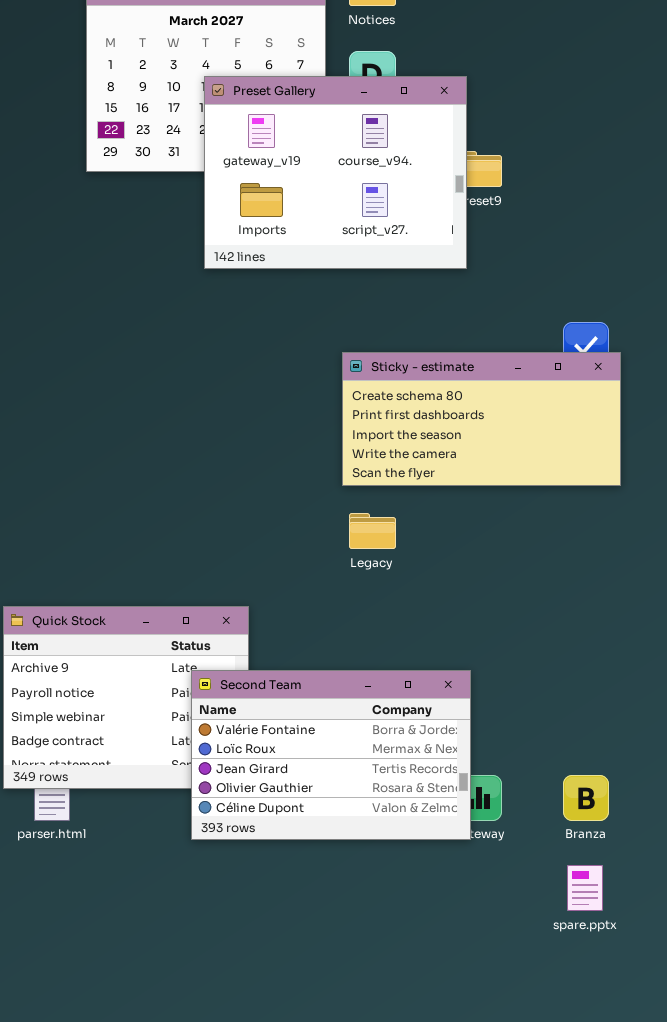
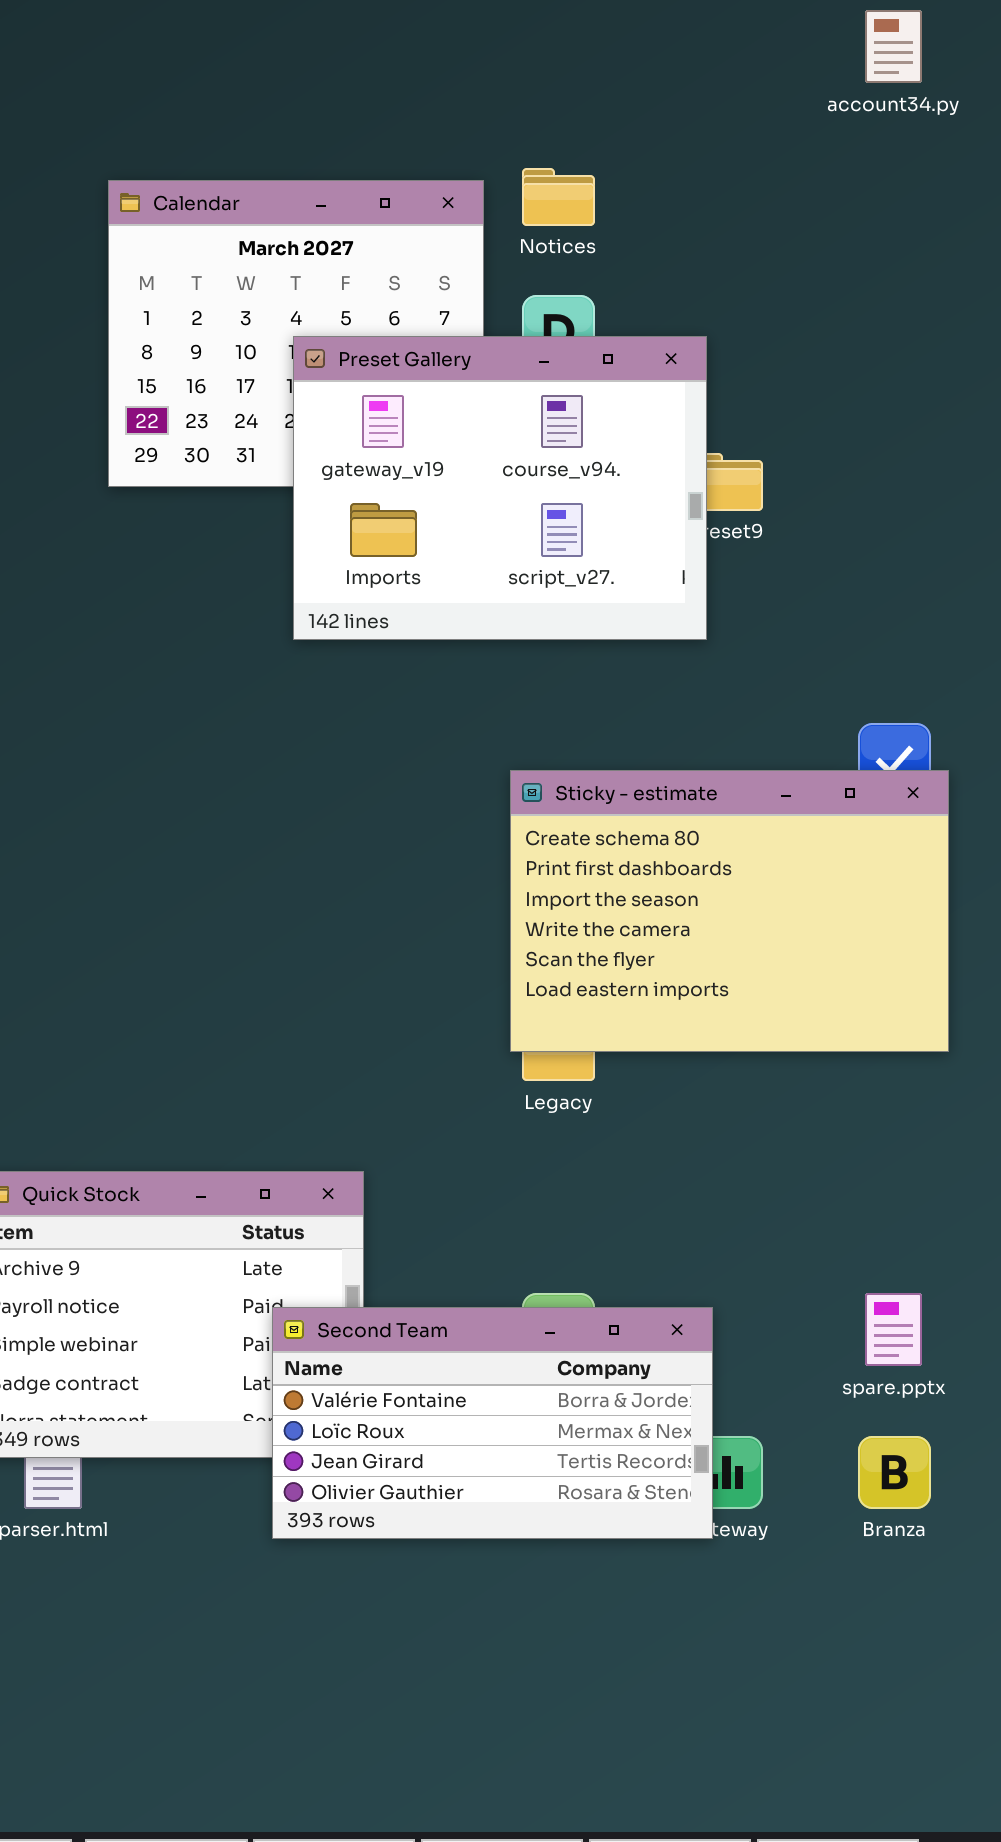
Sticky - estimate: [342,352,621,486] -> [510,770,949,1052], resized
Second Team: [191,670,471,840] -> [272,1307,713,1539], resized
spare.pptx: [567,865,603,911] -> [865,1293,922,1366], moved

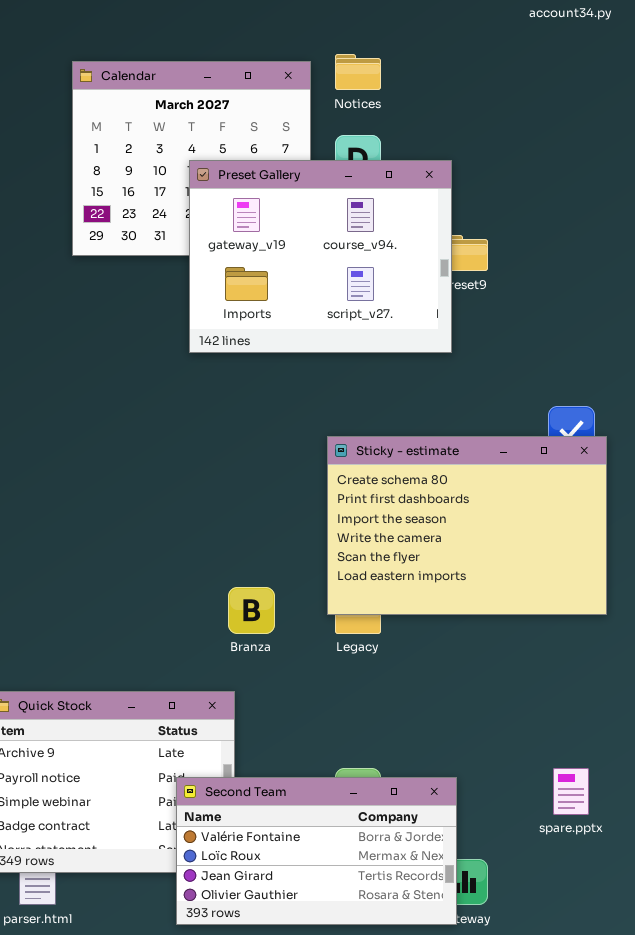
Branza: [858,1436,931,1509] -> [228,587,275,634], moved

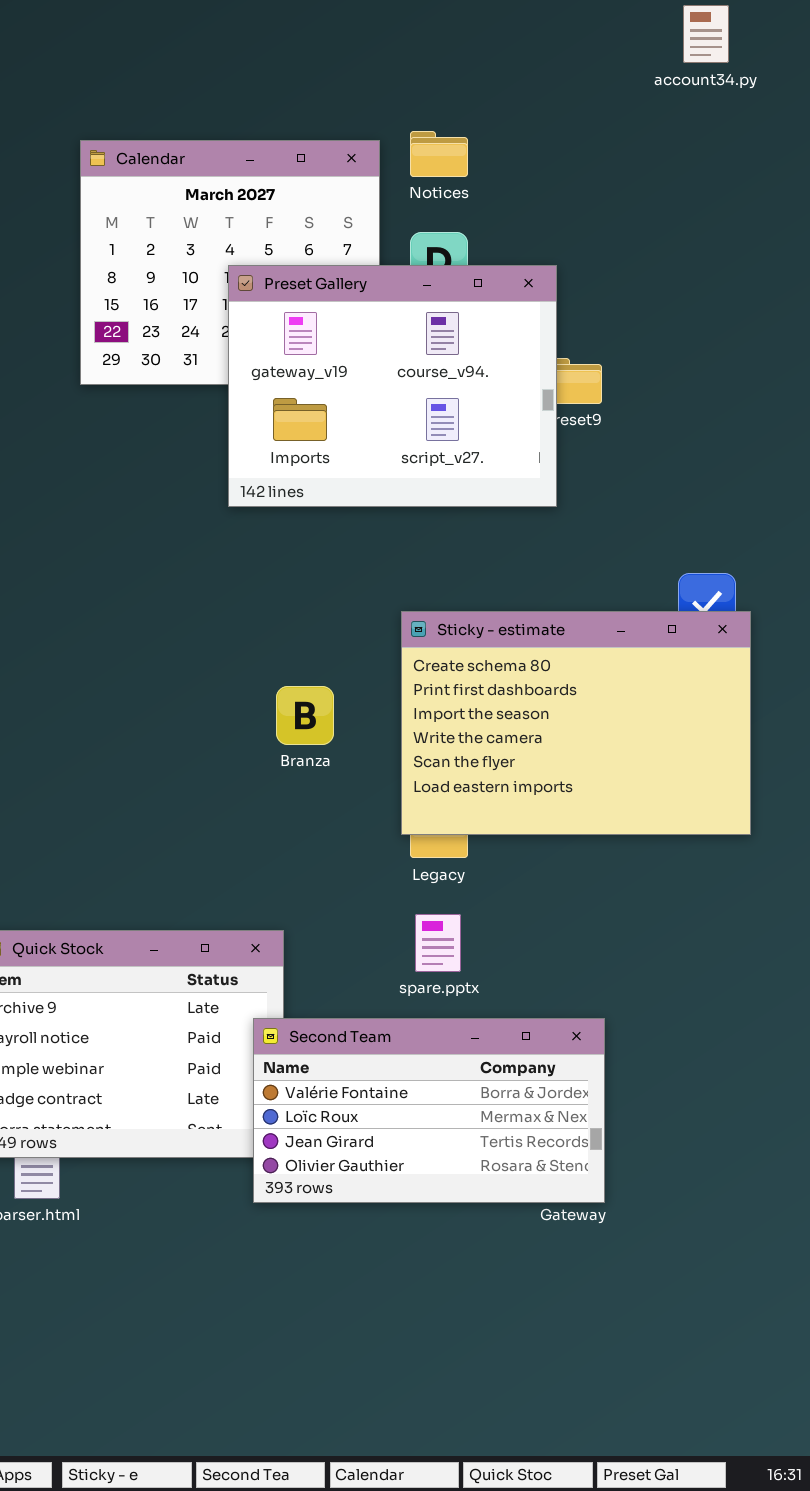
Branza: [228,587,275,634] -> [276,686,334,745], moved
spare.pptx: [553,768,589,815] -> [415,914,461,972], moved
Second Team: [176,777,457,925] -> [253,1018,605,1203], moved

